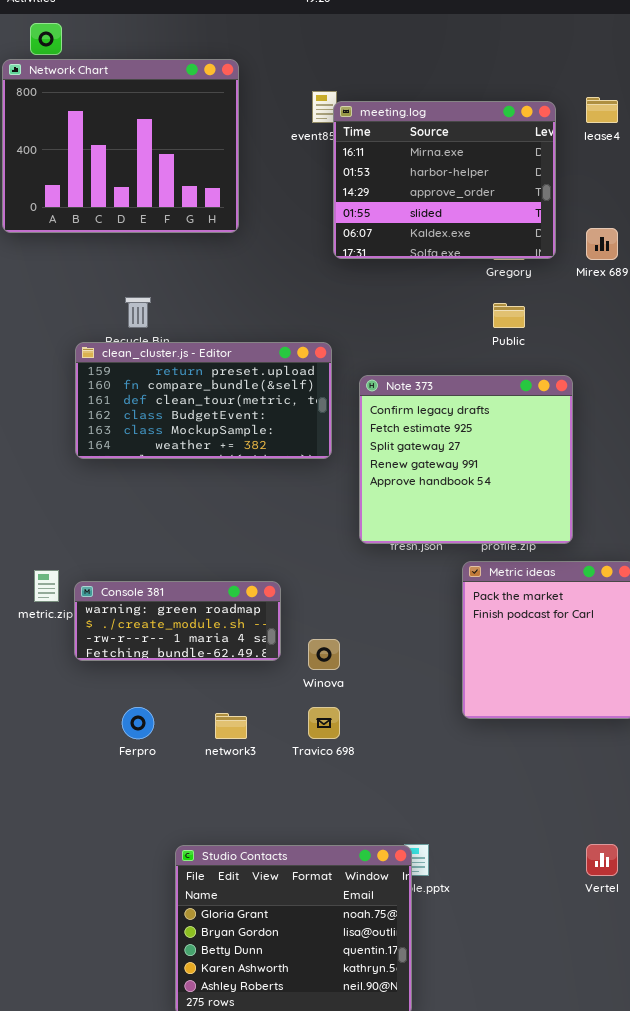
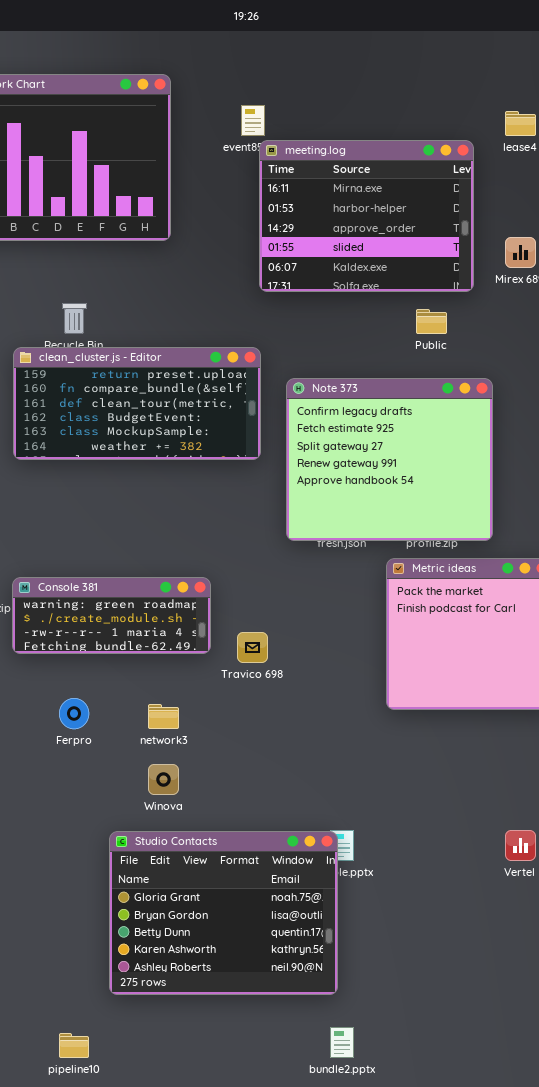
meeting.log: [333,101,556,259] -> [259,140,474,292], moved
Winova: [308,639,340,670] -> [148,764,179,795], moved
Travico 698: [308,707,340,739] -> [237,632,268,663], moved

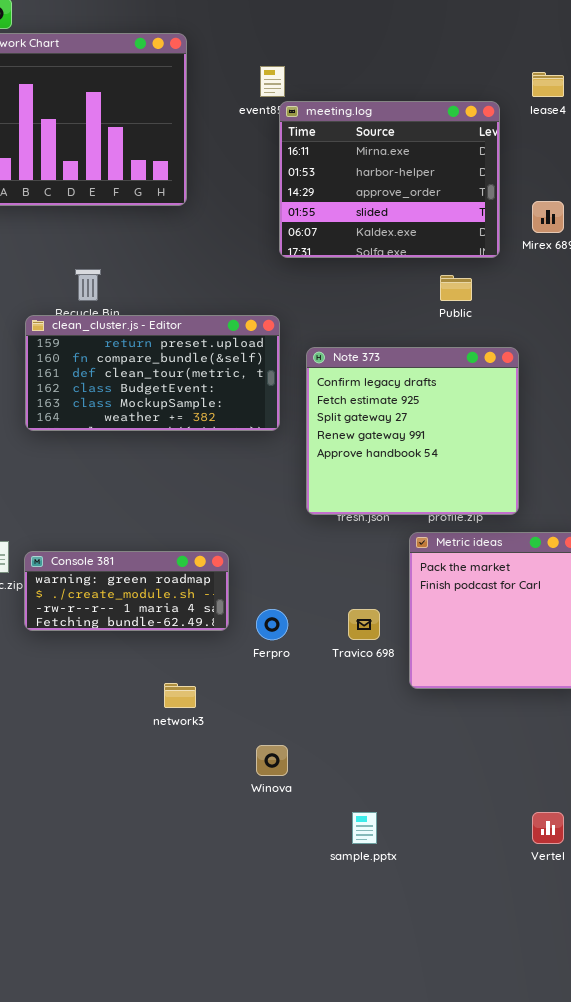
Travico 698: [237,632,268,663] -> [348,609,380,640], moved
Ferpro: [59,698,89,729] -> [256,609,288,640], moved
Winova: [148,764,179,795] -> [256,745,288,776], moved
Studio Contacts: [109,831,338,995] -> none, closed

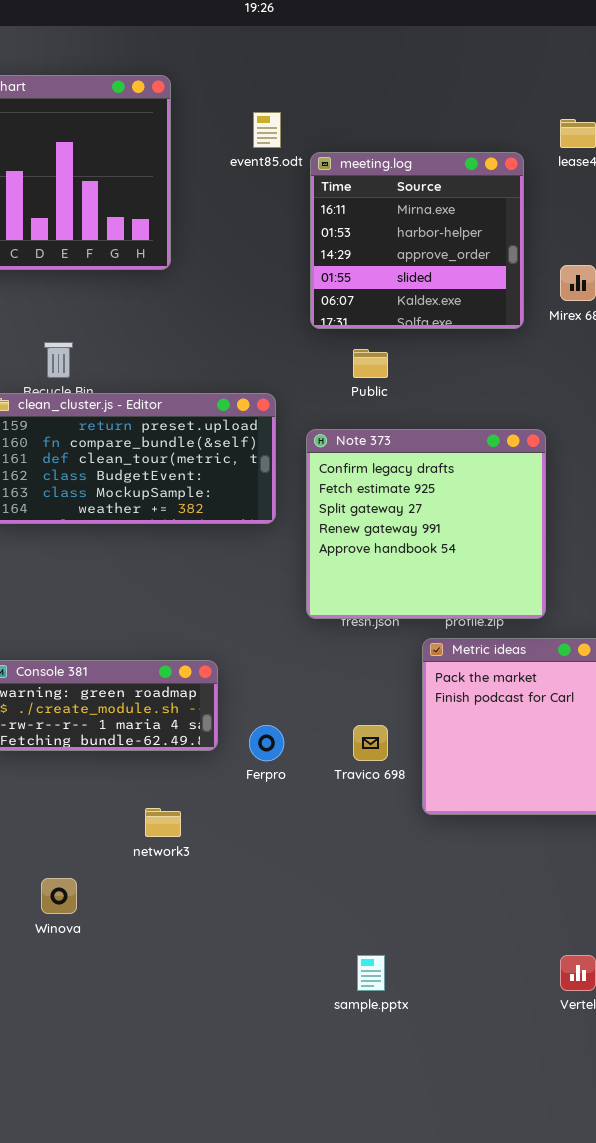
meeting.log: [279,101,500,258] -> [310,152,524,329], resized
Public: [440,275,472,301] -> [353,349,388,378], moved
Winova: [256,745,288,776] -> [41,878,77,914], moved

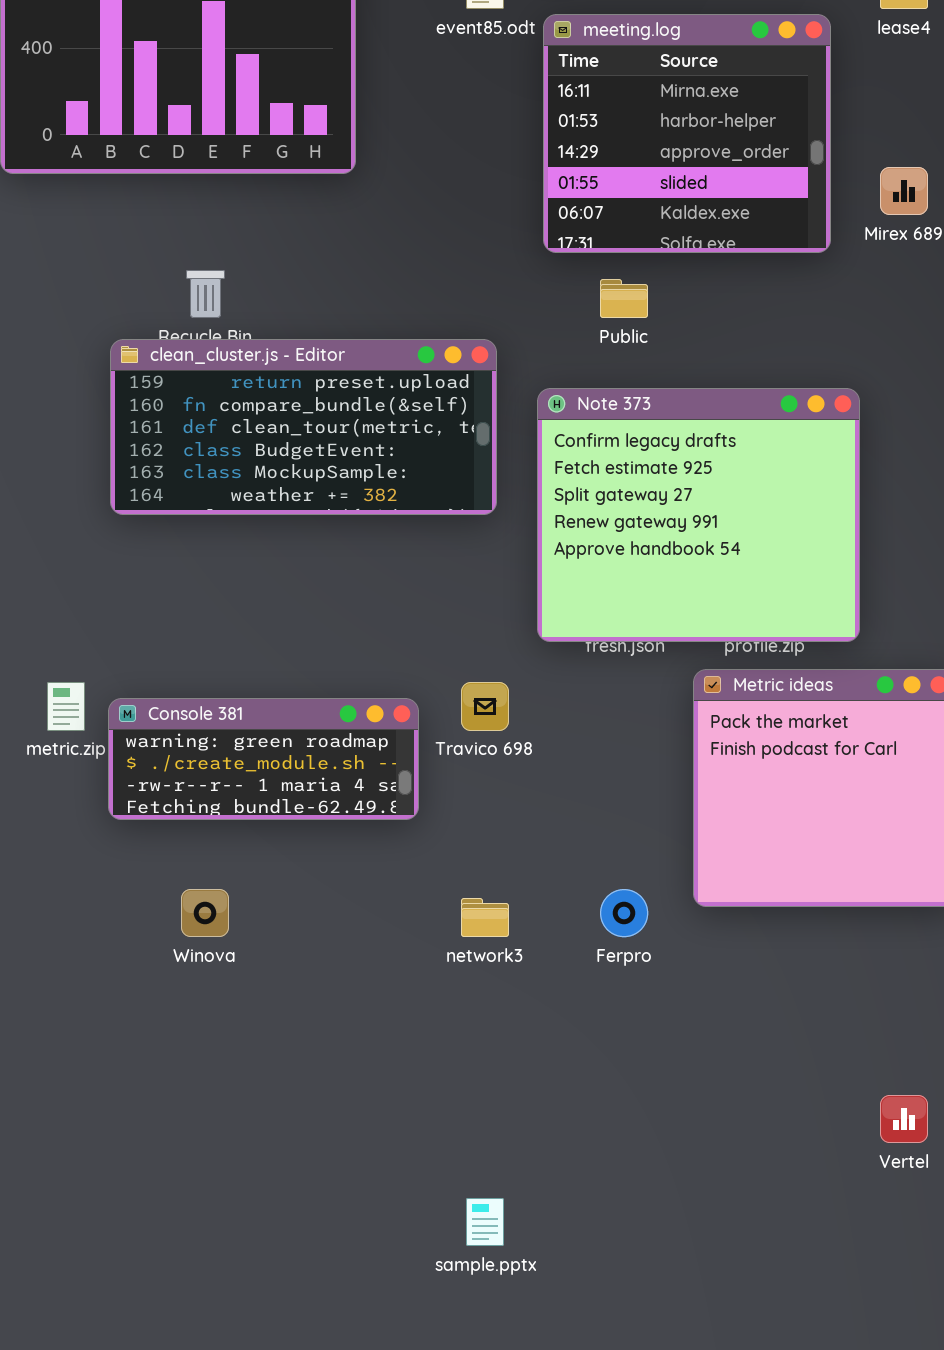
Ferpro: [249,725,284,761] -> [600,889,648,937], moved
Travico 698: [353,725,388,761] -> [461,682,509,731], moved
network3: [145,808,181,837] -> [461,898,509,937], moved
Winova: [41,878,77,914] -> [181,889,229,937], moved
sample.pptx: [357,955,385,991] -> [466,1198,504,1246], moved

